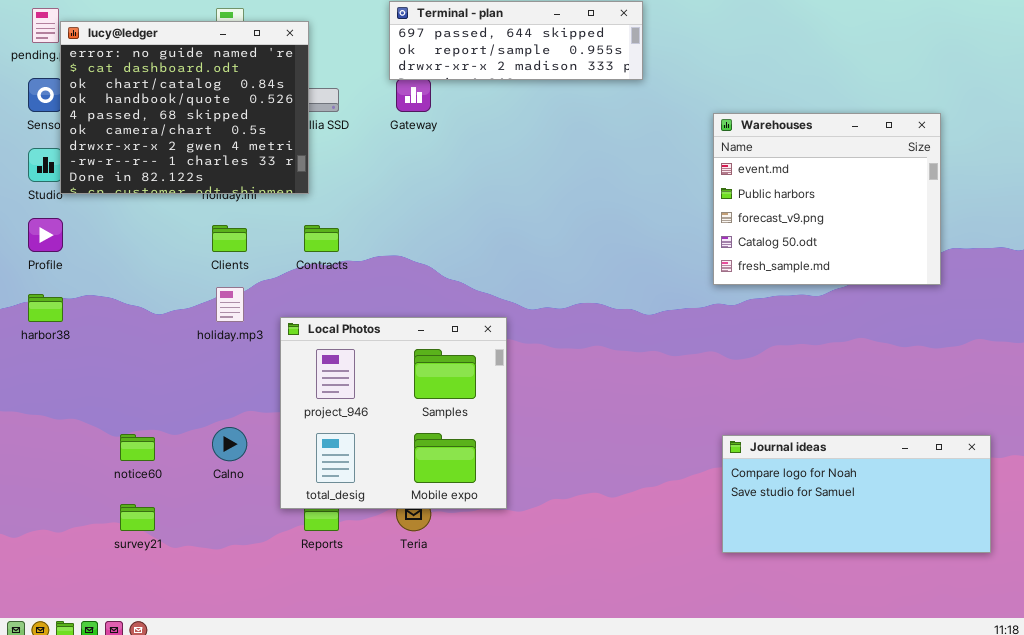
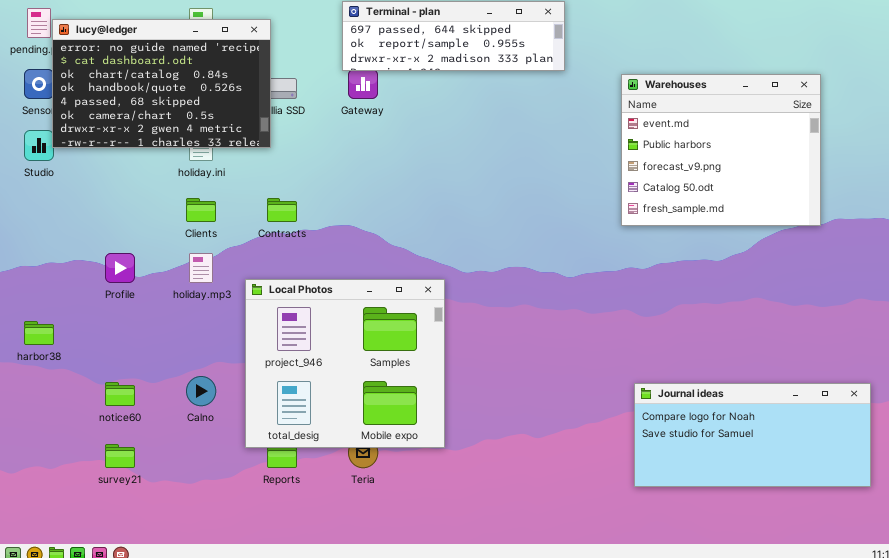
lucy@ledger: [60,21,309,194] -> [52,19,271,148], resized
Warehouses: [713,113,941,285] -> [621,74,821,226], moved
Profile: [28,218,63,252] -> [105,253,135,283], moved
harbor38: [28,294,63,322] -> [24,321,54,345], moved

